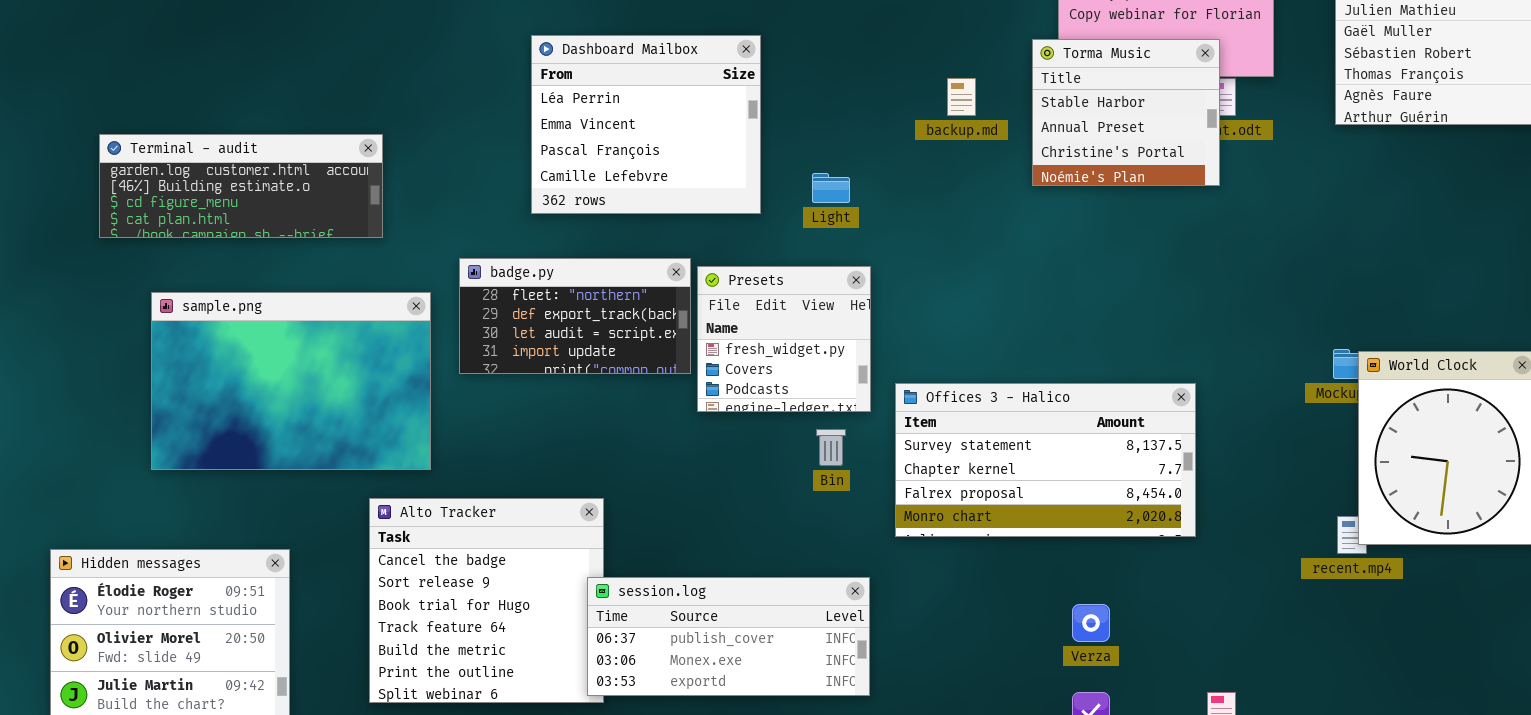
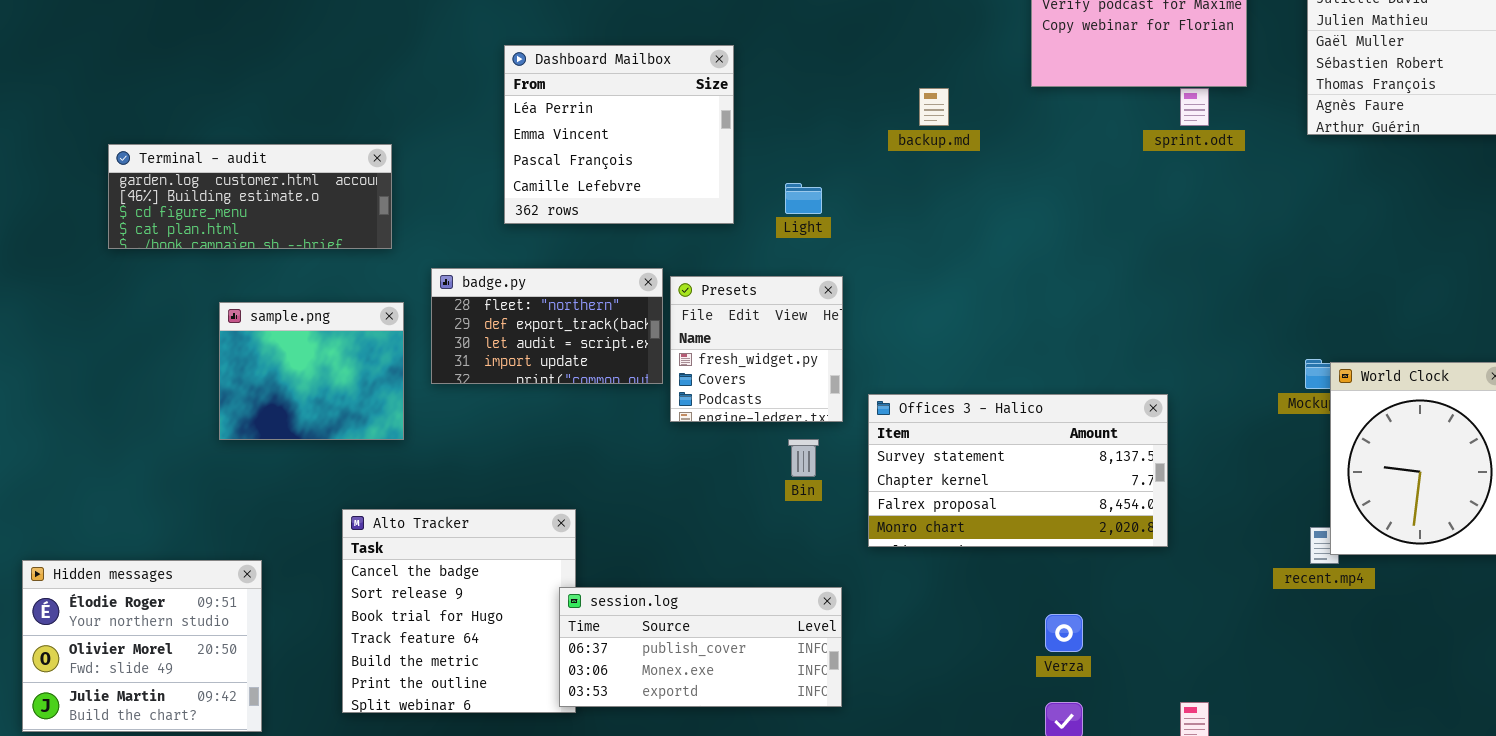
Torma Music: [1032,39,1220,186] -> none, closed
Terminal - audit: [99,134,383,238] -> [108,144,392,249], moved
sample.png: [151,292,431,470] -> [219,302,404,440], resized

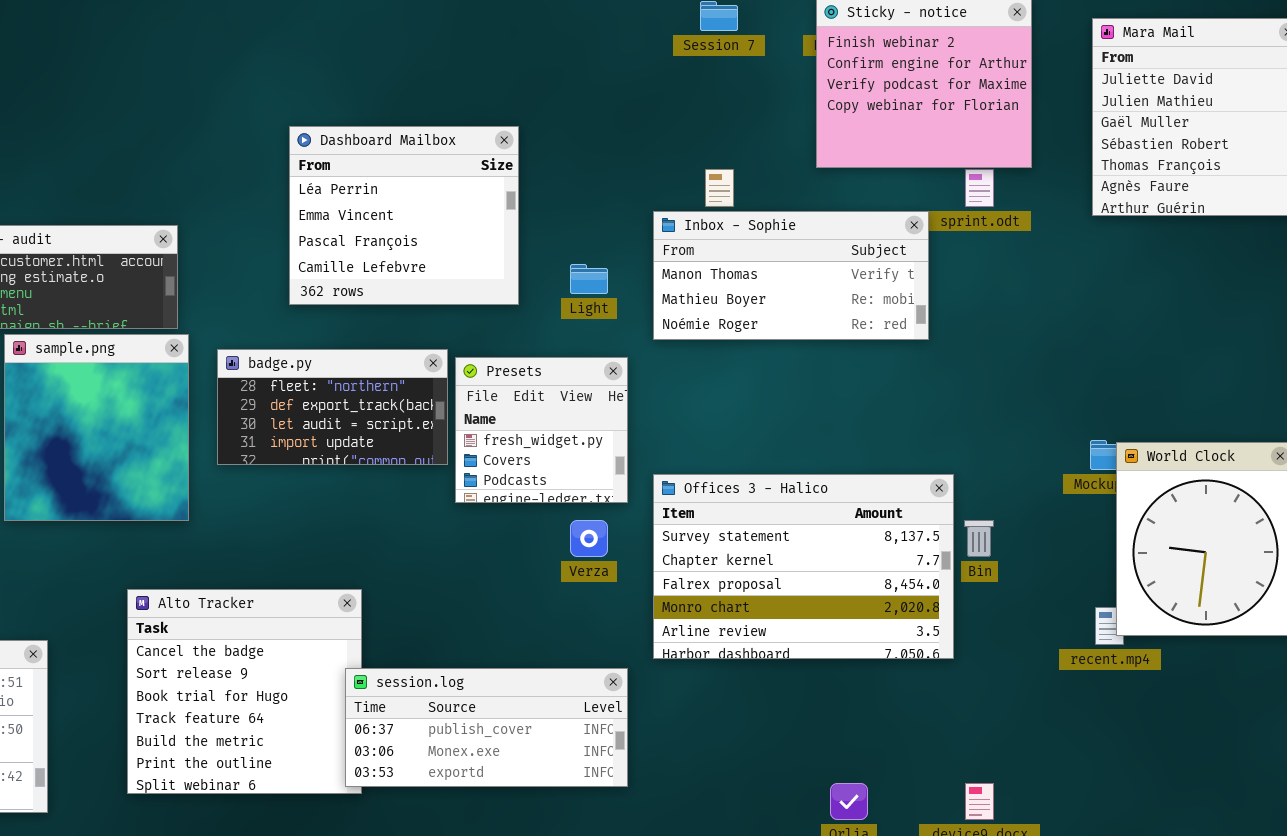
Inbox - Sophie: none -> [653,211,929,340], opened
sample.png: [219,302,404,440] -> [4,334,189,521], resized
Offices 3 - Halico: [868,394,1168,547] -> [653,474,954,659], resized
Bin: [788,439,819,477] -> [964,520,994,557], moved
Verza: [1045,614,1083,652] -> [570,520,608,557], moved

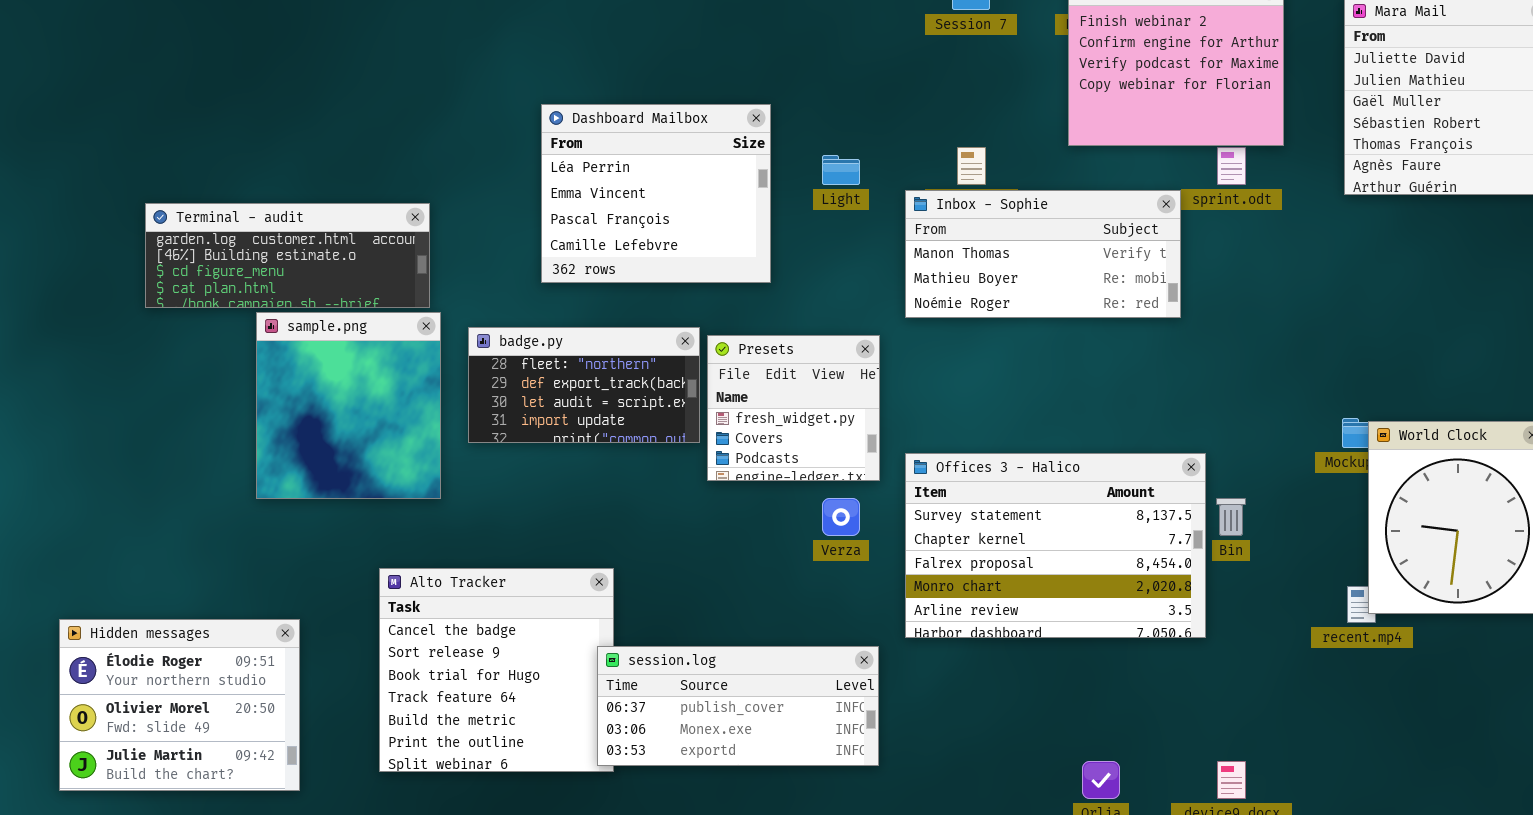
Light: [570,264,608,294] -> [822,155,860,185], moved

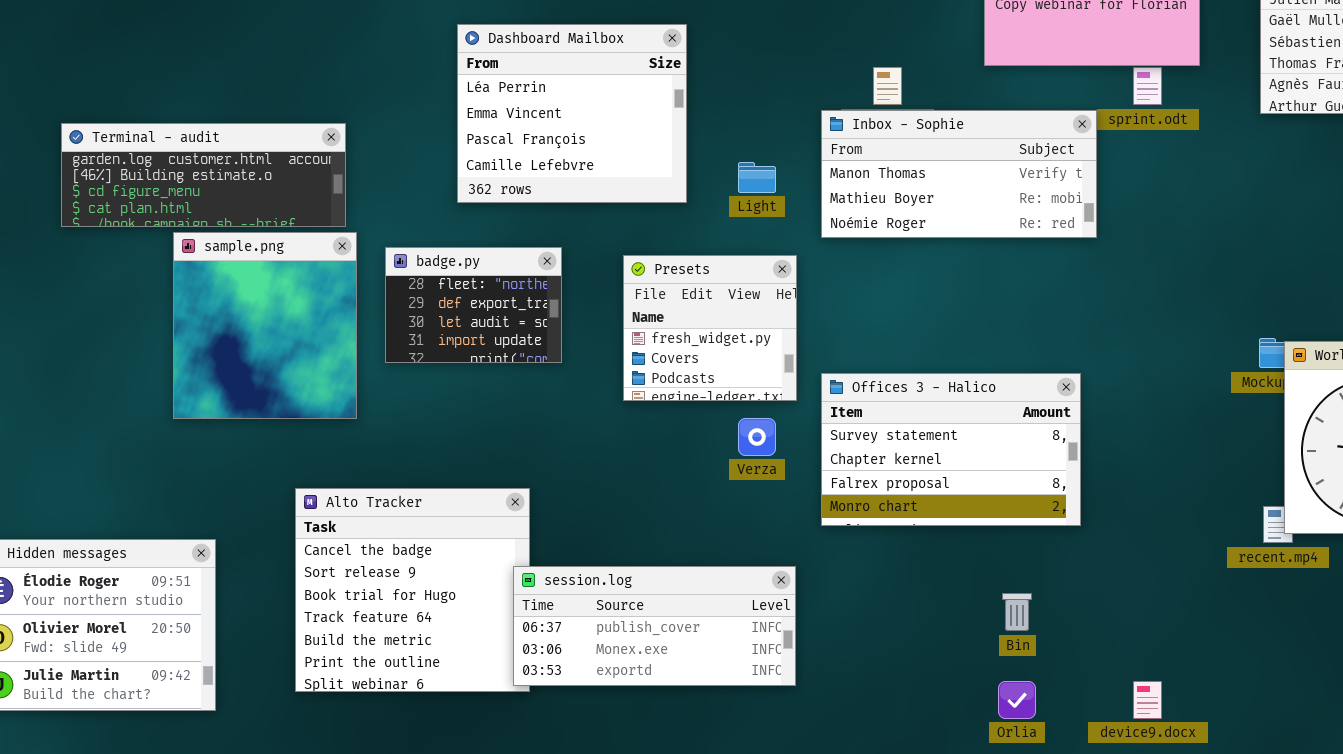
Light: [822,155,860,185] -> [738,162,776,193], moved
badge.py: [468,327,700,443] -> [385,247,562,363], resized
Offices 3 - Halico: [905,453,1206,638] -> [821,373,1081,526], resized
Bin: [1216,498,1246,536] -> [1002,593,1032,631], moved

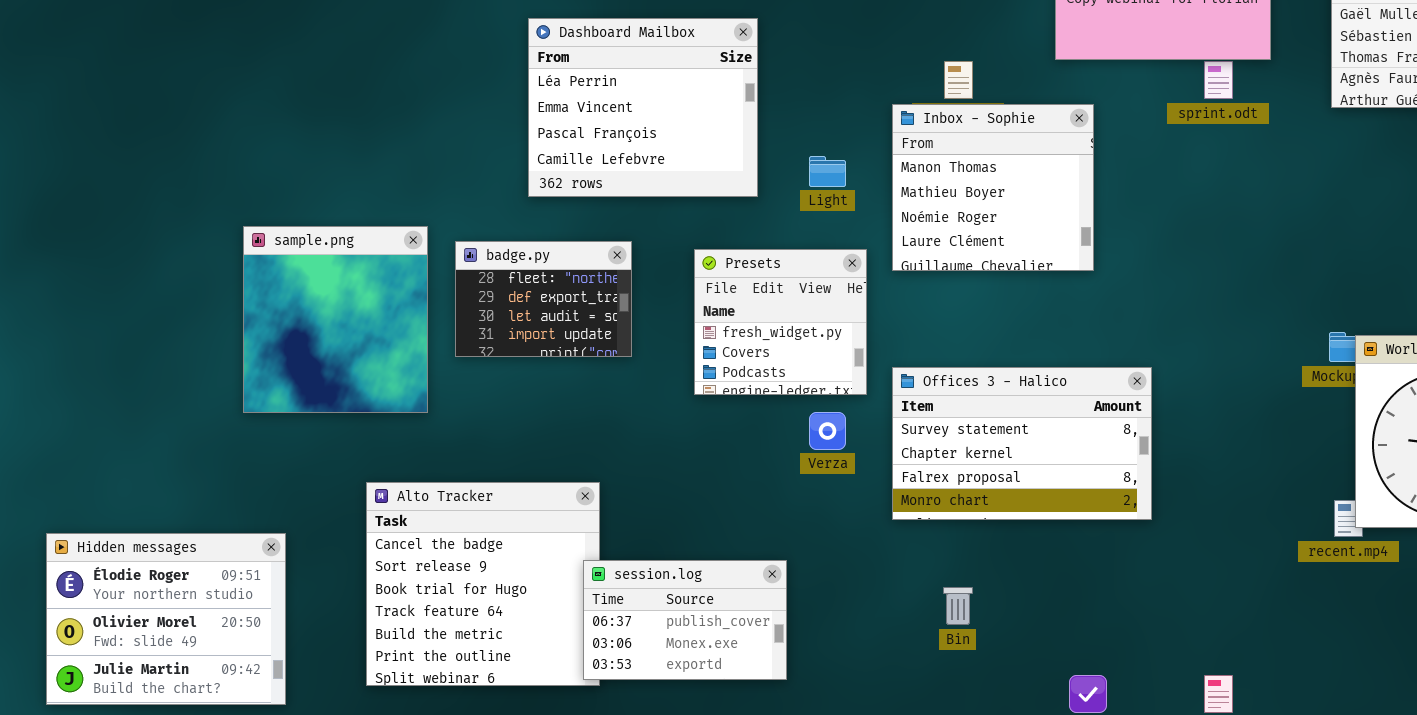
Inbox - Sophie: [821,110,1097,238] -> [892,104,1094,271], resized
Terminal - audit: [61,123,346,227] -> none, closed
session.log: [513,566,796,686] -> [583,560,787,680], resized
Bin: [1002,593,1032,631] -> [943,587,973,625], moved

